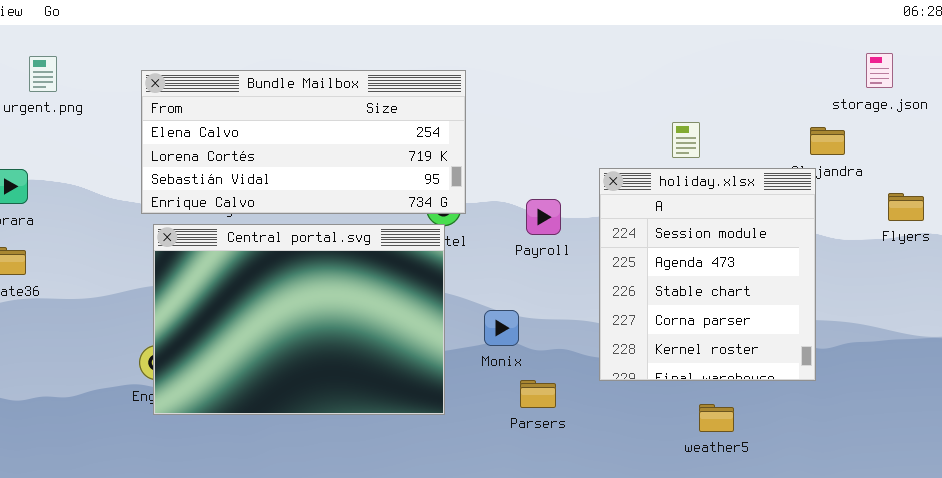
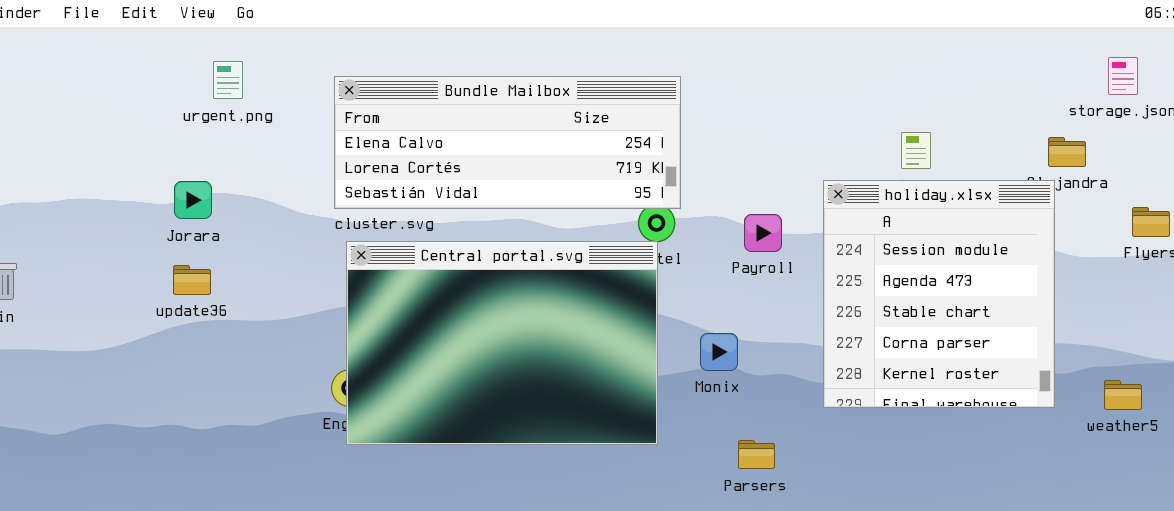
Bundle Mailbox: [141,70,466,214] -> [334,76,681,209], resized
Parsers: [520,380,556,408] -> [738,440,775,469], moved
weather5: [699,404,734,432] -> [1104,380,1142,410], moved

